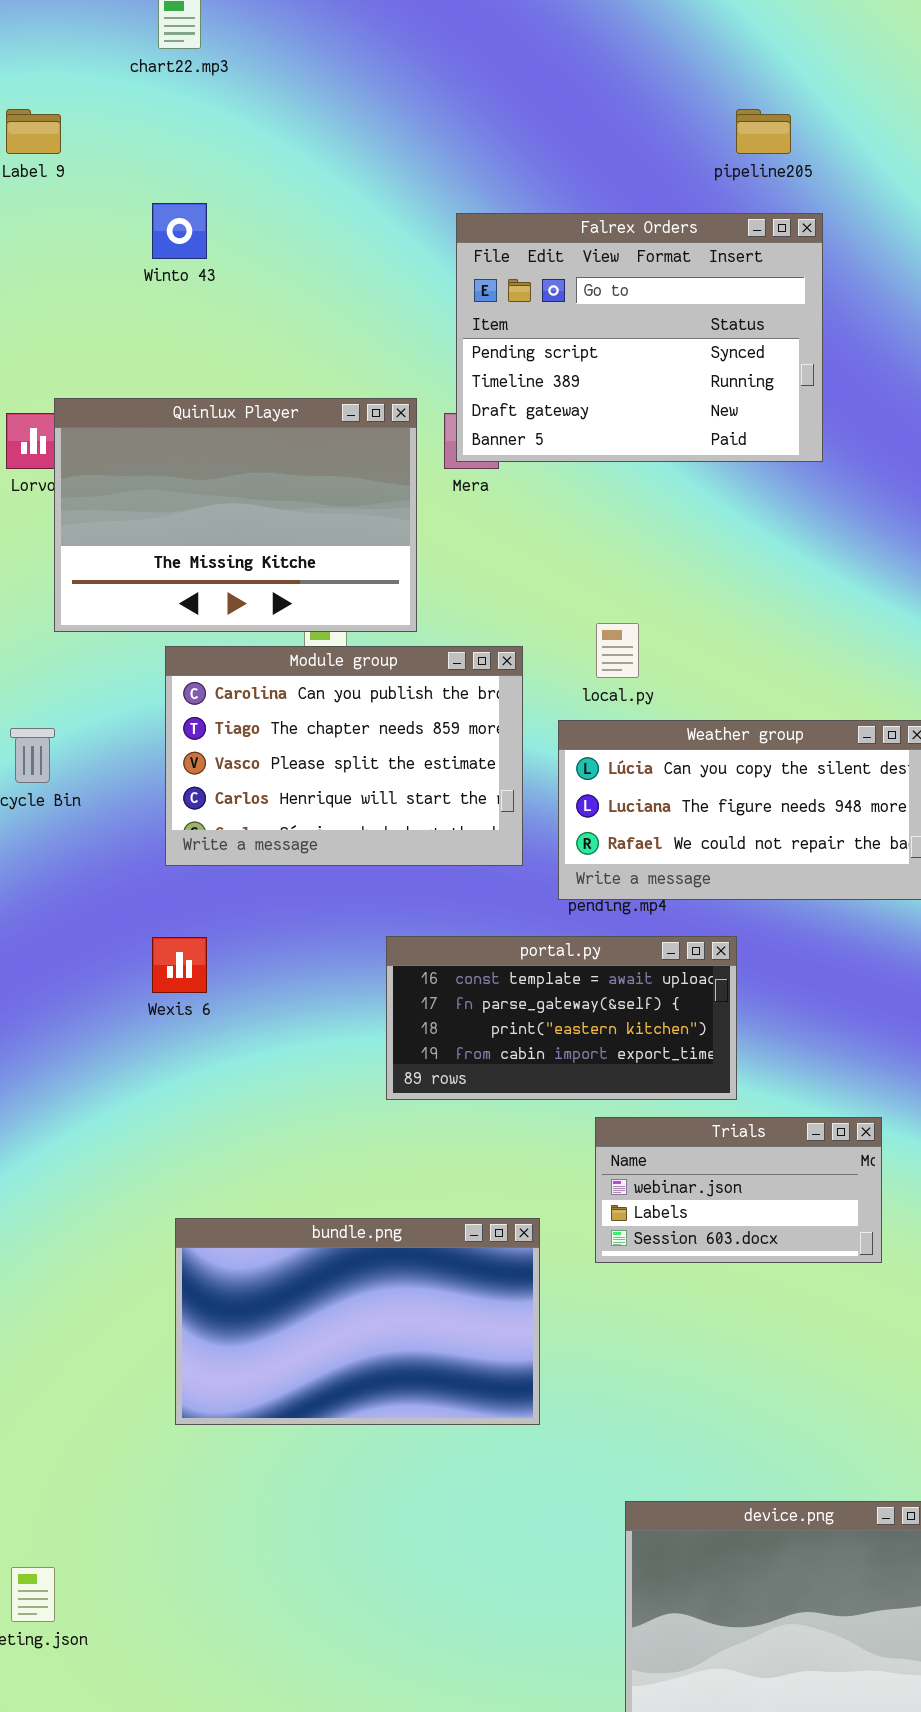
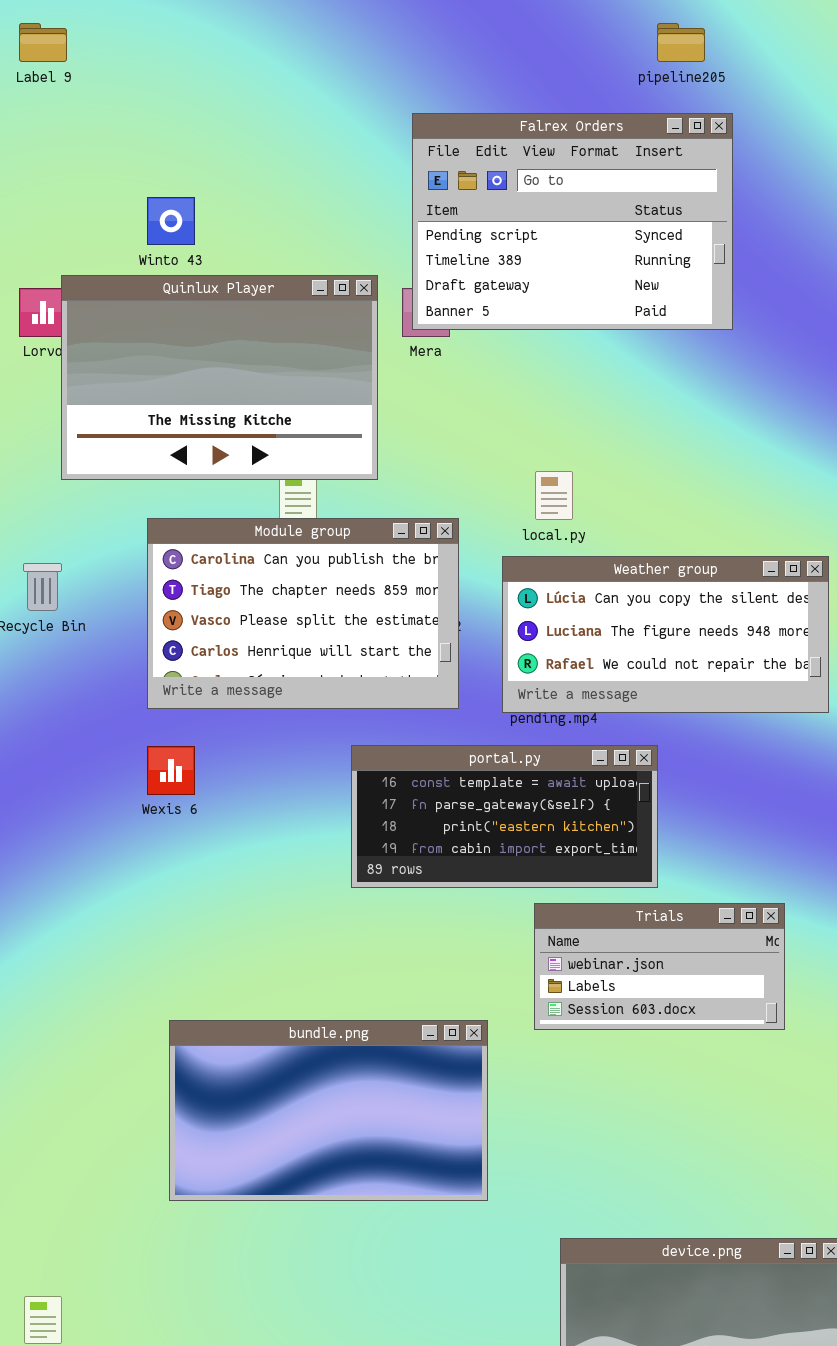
Winto 43: [152,203,207,259] -> [147,197,195,245], moved
Module group: [165,646,523,866] -> [147,518,459,709], moved
bundle.png: [175,1218,540,1425] -> [169,1020,488,1201], moved

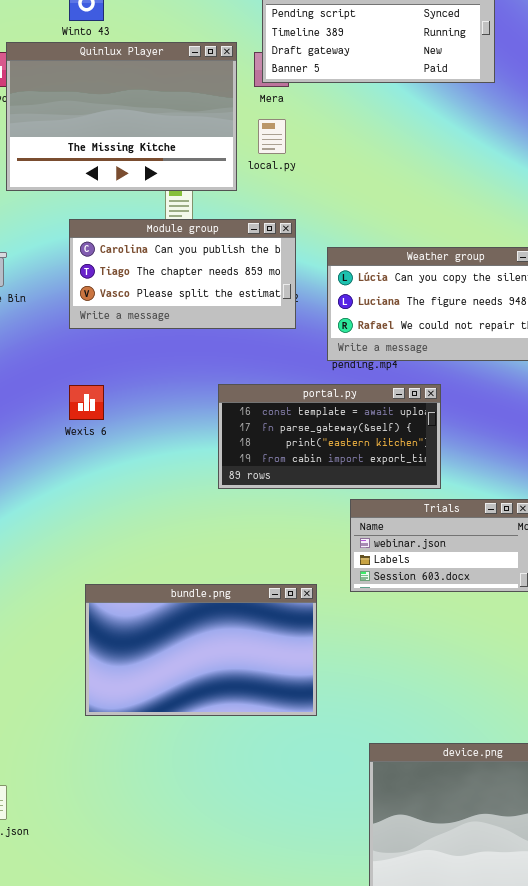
local.py: [535,471,573,520] -> [258,119,286,154], moved
Module group: [147,518,459,709] -> [69,219,296,329], resized

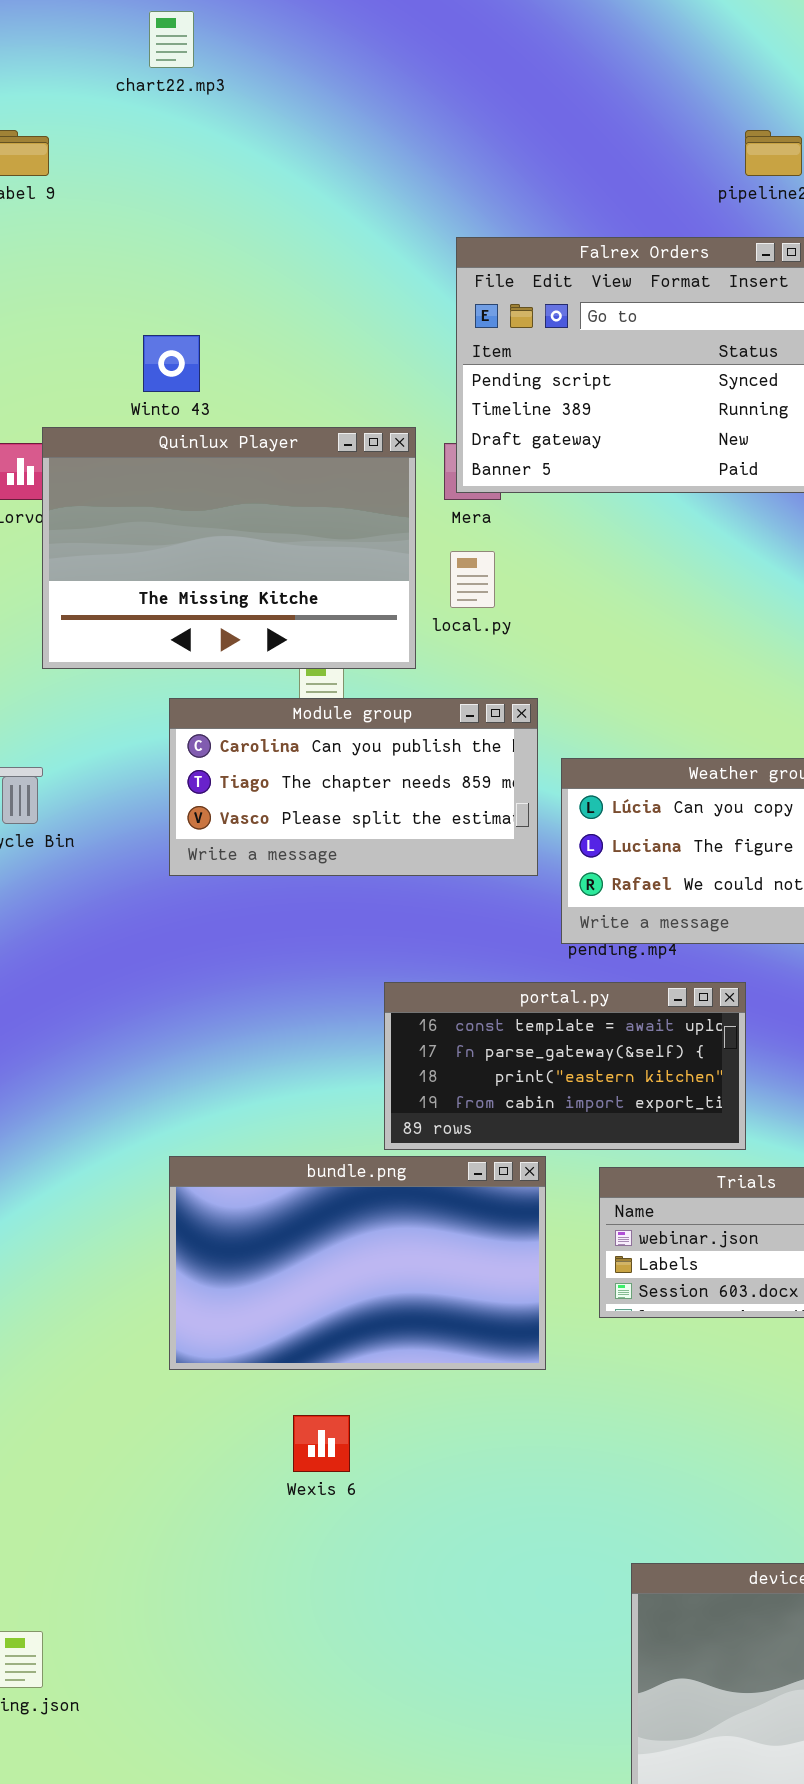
Module group: [69,219,296,329] -> [169,698,538,876], moved
Wexis 6: [69,385,104,420] -> [293,1415,350,1472], moved
bundle.png: [85,584,317,716] -> [169,1156,546,1370], moved

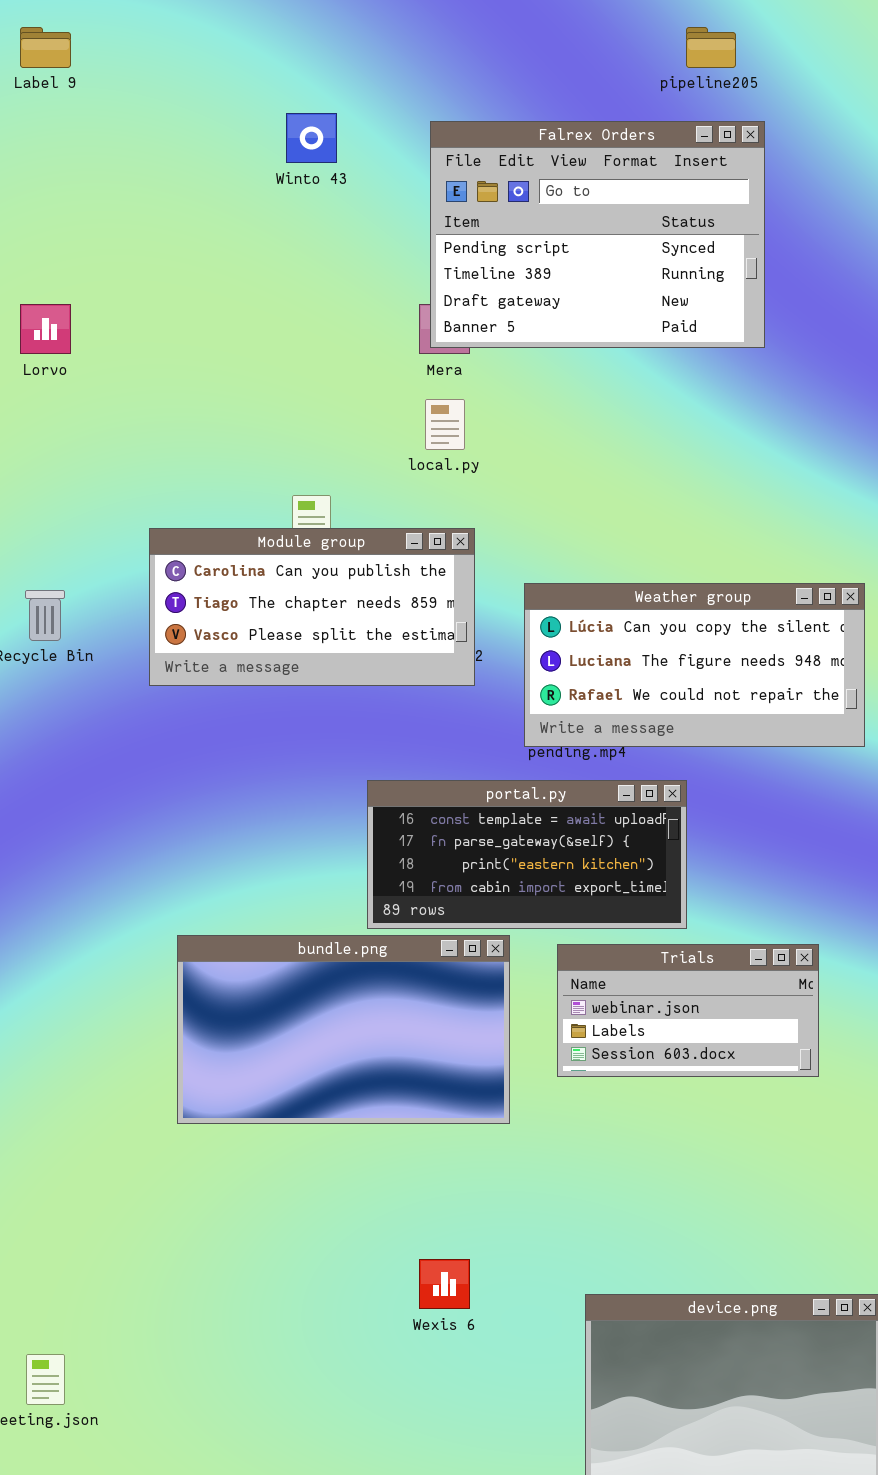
Winto 43: [143,335,200,392] -> [286,113,337,163], moved
Quinlux Player: [42,427,416,669] -> none, closed
Module group: [169,698,538,876] -> [149,528,475,686], moved
Wexis 6: [293,1415,350,1472] -> [419,1259,470,1309], moved

